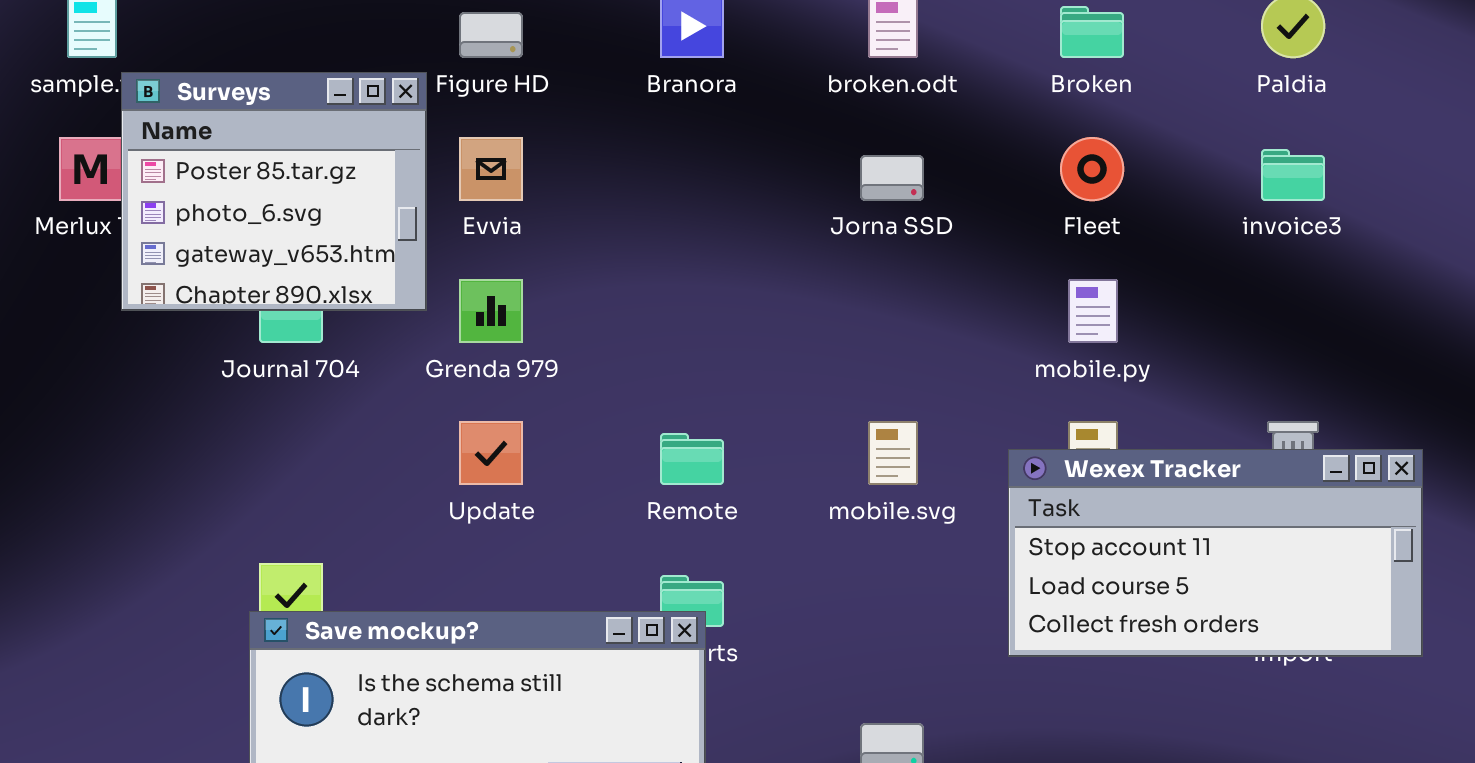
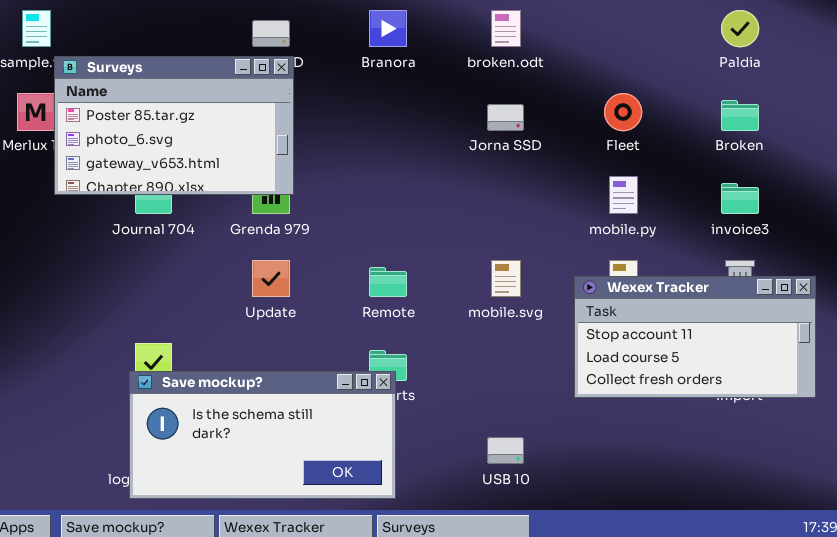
Broken: [1060,6,1124,58] -> [721,100,759,131], moved
Surveys: [121,72,427,311] -> [54,56,294,195], resized
invoice3: [1261,149,1325,201] -> [721,183,759,214], moved

